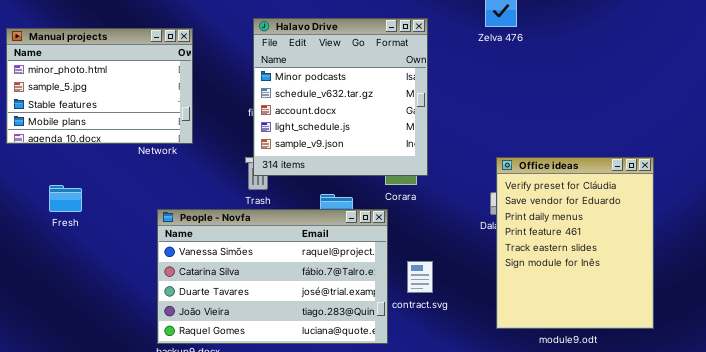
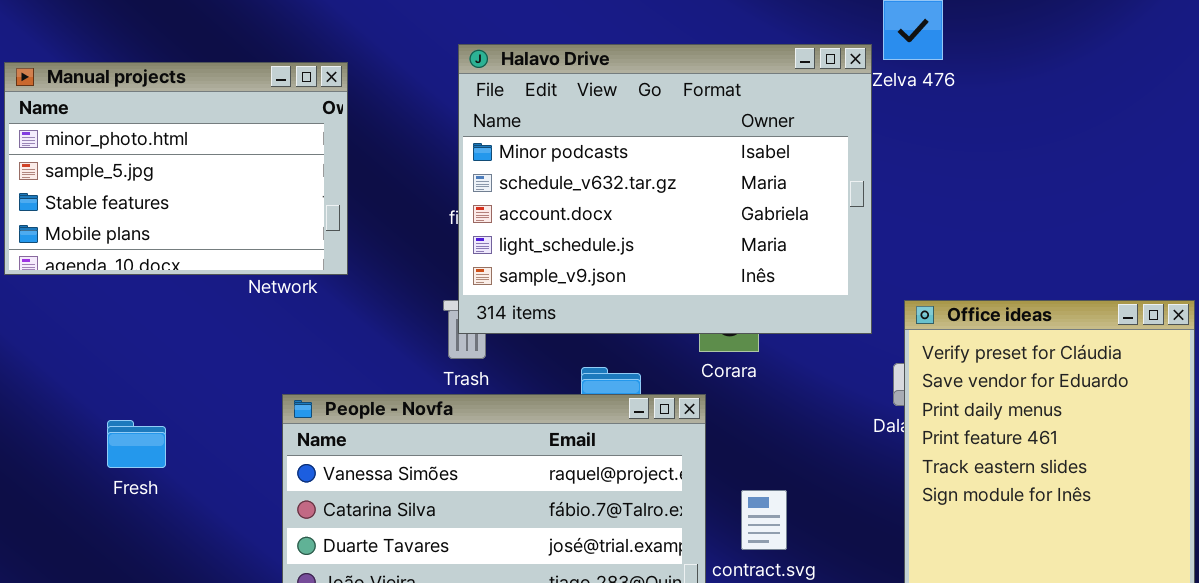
Halavo Drive: [253,18,428,176] -> [458,44,872,334], resized
Fresh: [49,185,82,212] -> [107,420,166,468], moved

